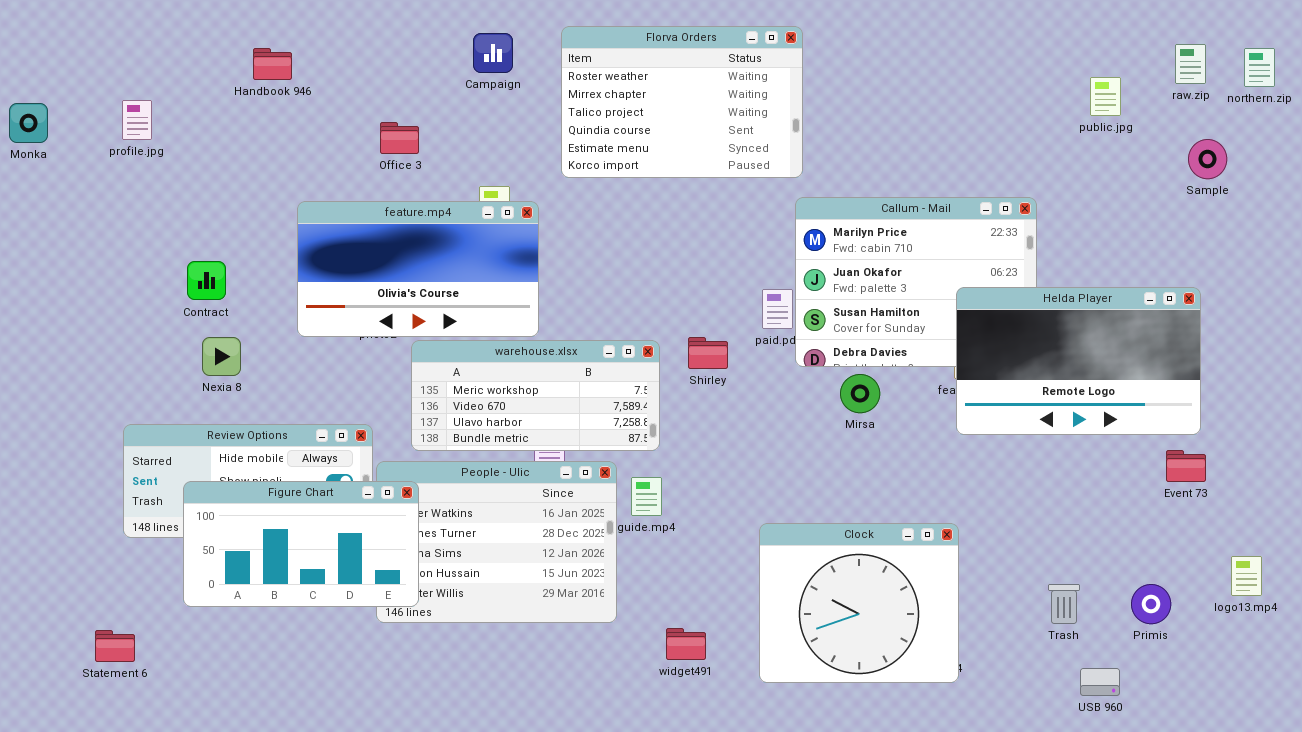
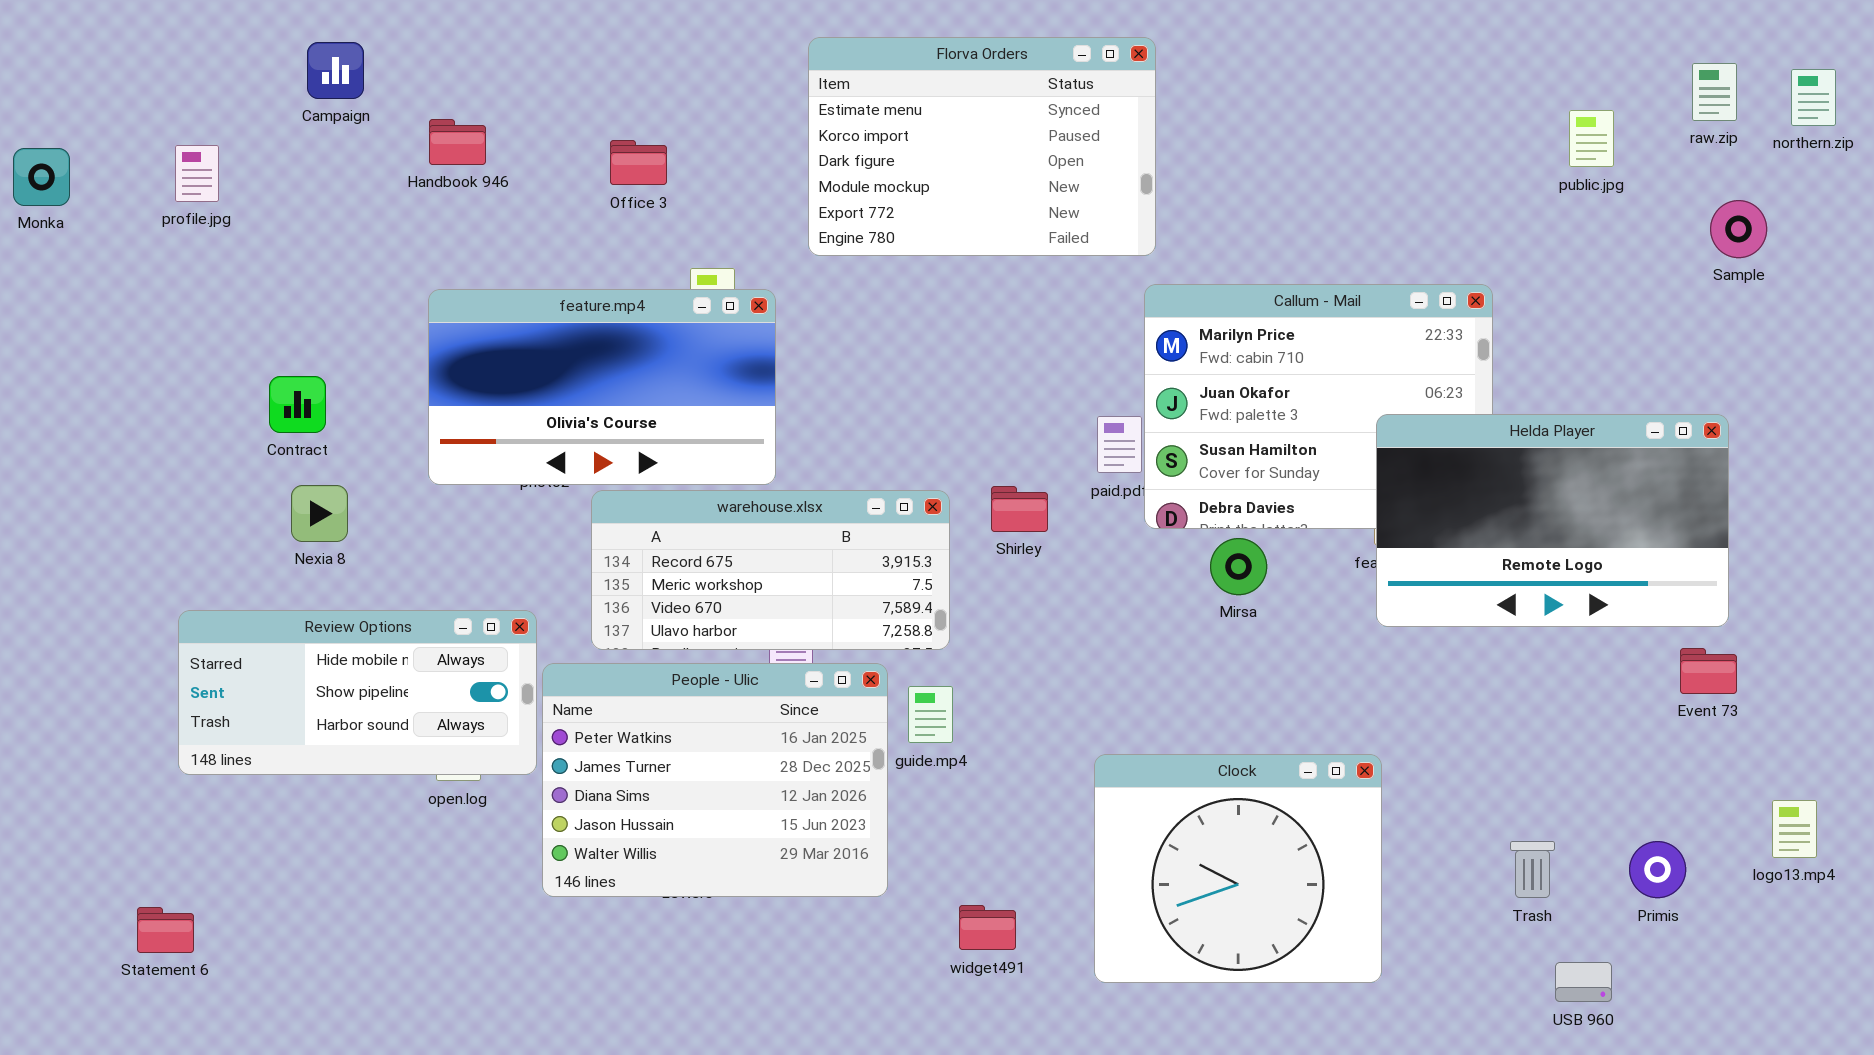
Florva Orders: [561,26,803,178] -> [808,37,1156,256], scrolled down 4 rows
Campaign: [473,33,513,73] -> [307,42,364,99], moved
Handbook 946: [253,48,292,80] -> [429,119,486,165], moved
Office 3: [380,122,419,154] -> [610,140,667,185], moved
warehouse.xlsx: [411,340,660,451] -> [591,490,950,650], scrolled up 1 row
Figure Chart: [183,481,419,607] -> none, closed

